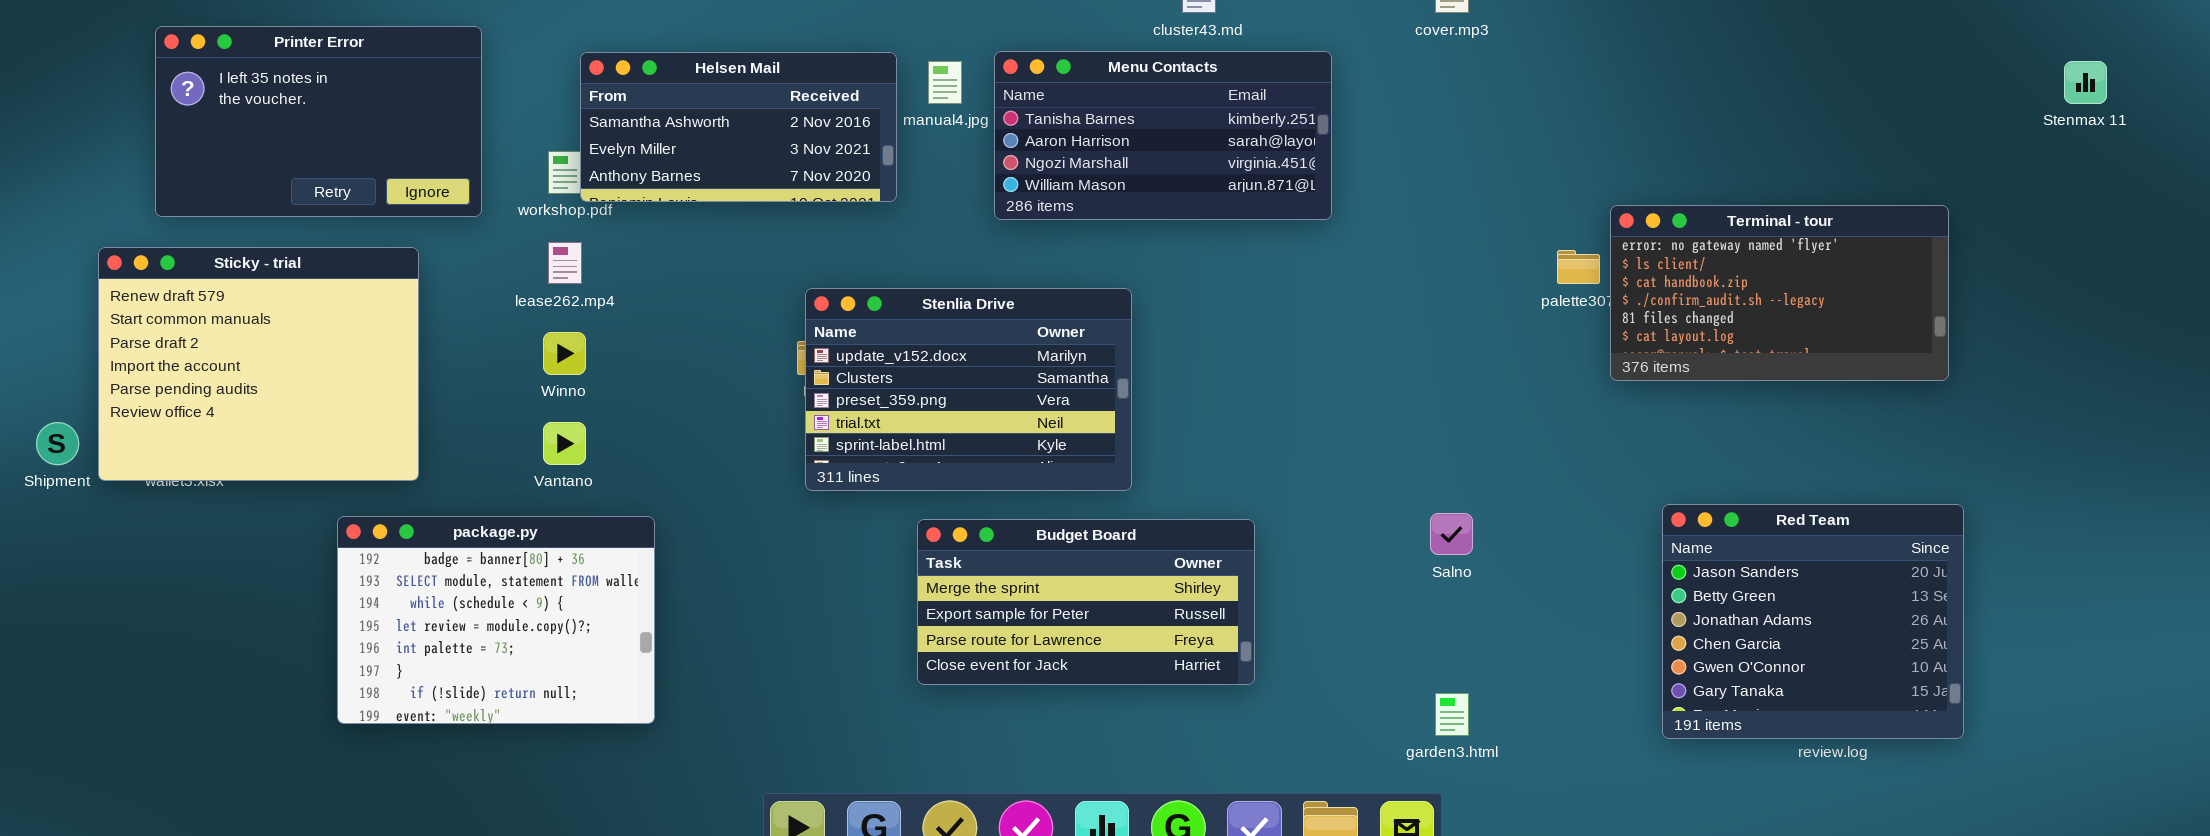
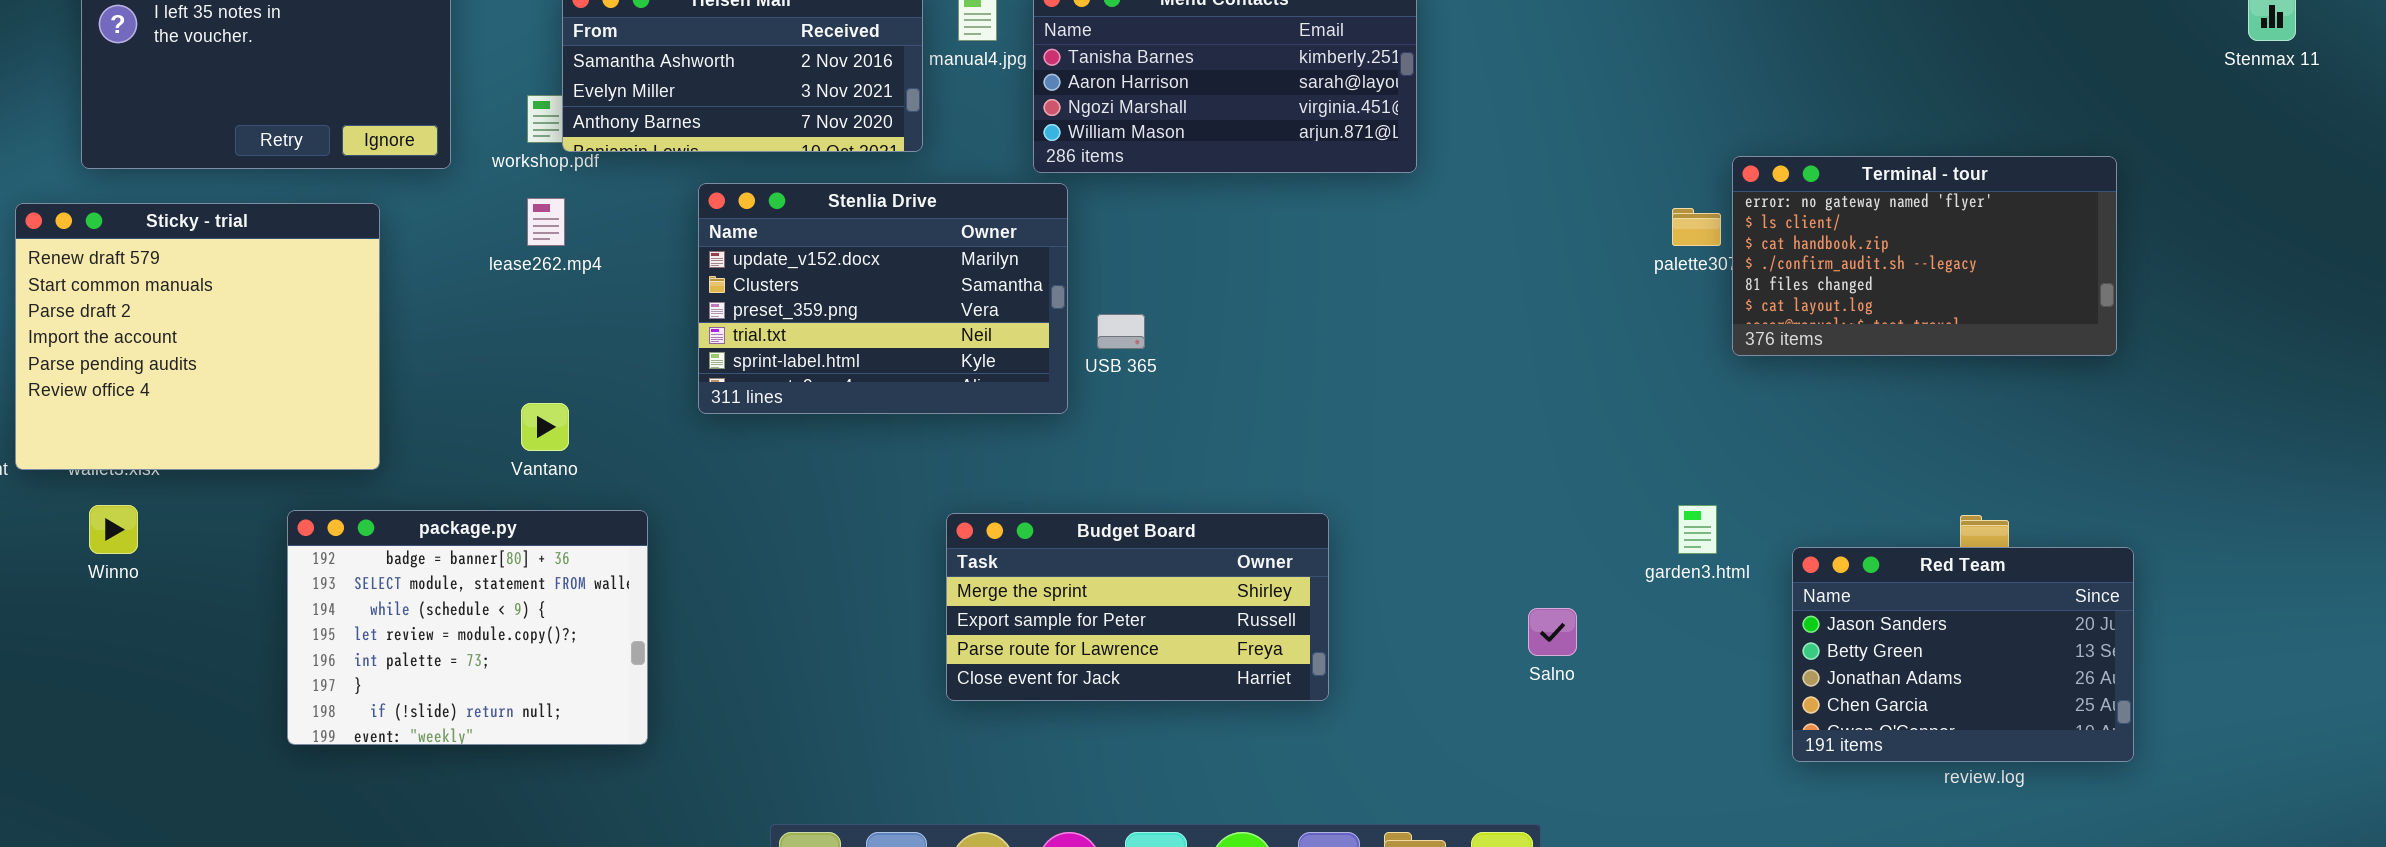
Stenlia Drive: [805,288,1132,491] -> [698,183,1068,414], moved
Winno: [543,332,586,375] -> [89,505,138,554], moved
Red Team: [1662,504,1964,739] -> [1792,547,2134,762], resized
Salno: [1430,513,1473,555] -> [1528,608,1577,656], moved
garden3.html: [1435,693,1469,736] -> [1678,505,1717,554], moved

